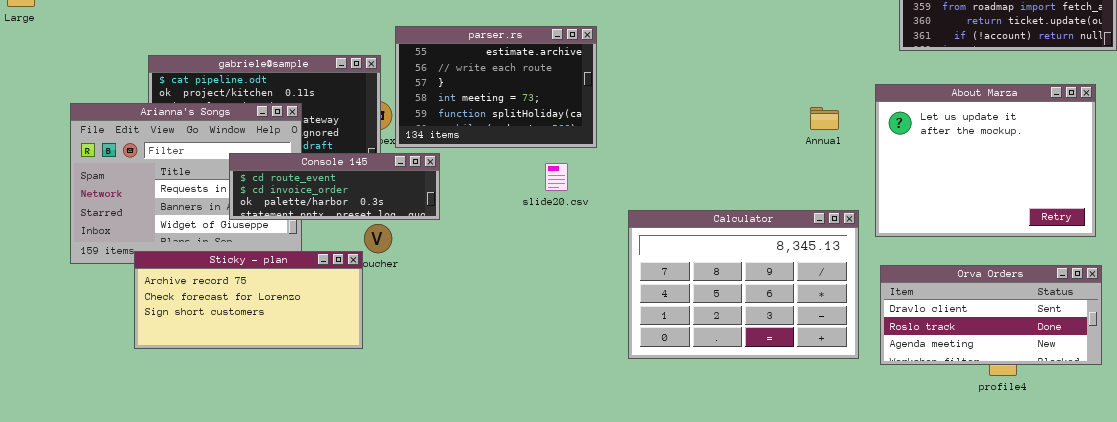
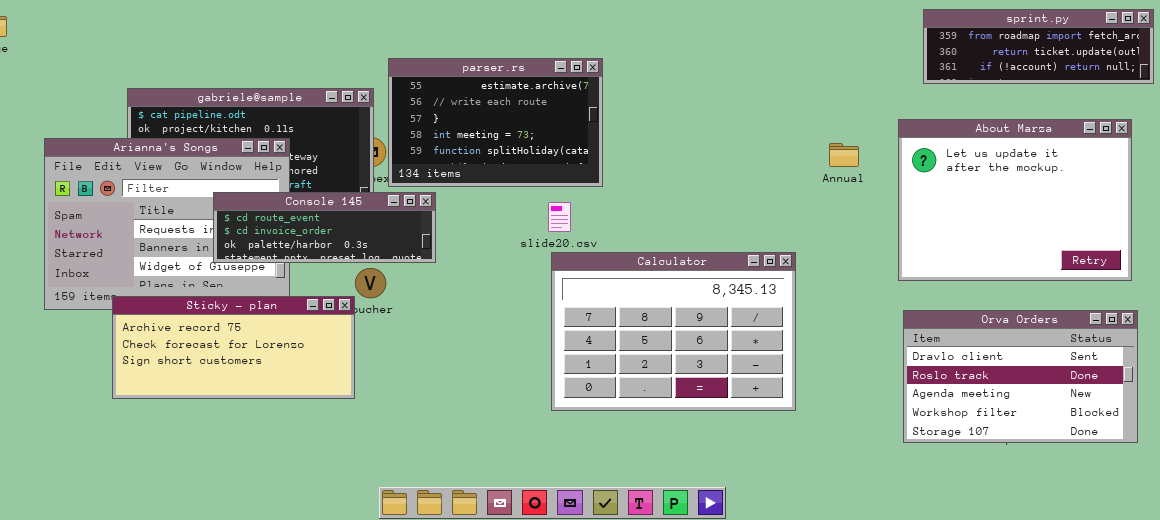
Calculator: [628,210,859,359] -> [551,252,796,411], moved
Orva Orders: [880,265,1102,365] -> [903,310,1138,443], resized

